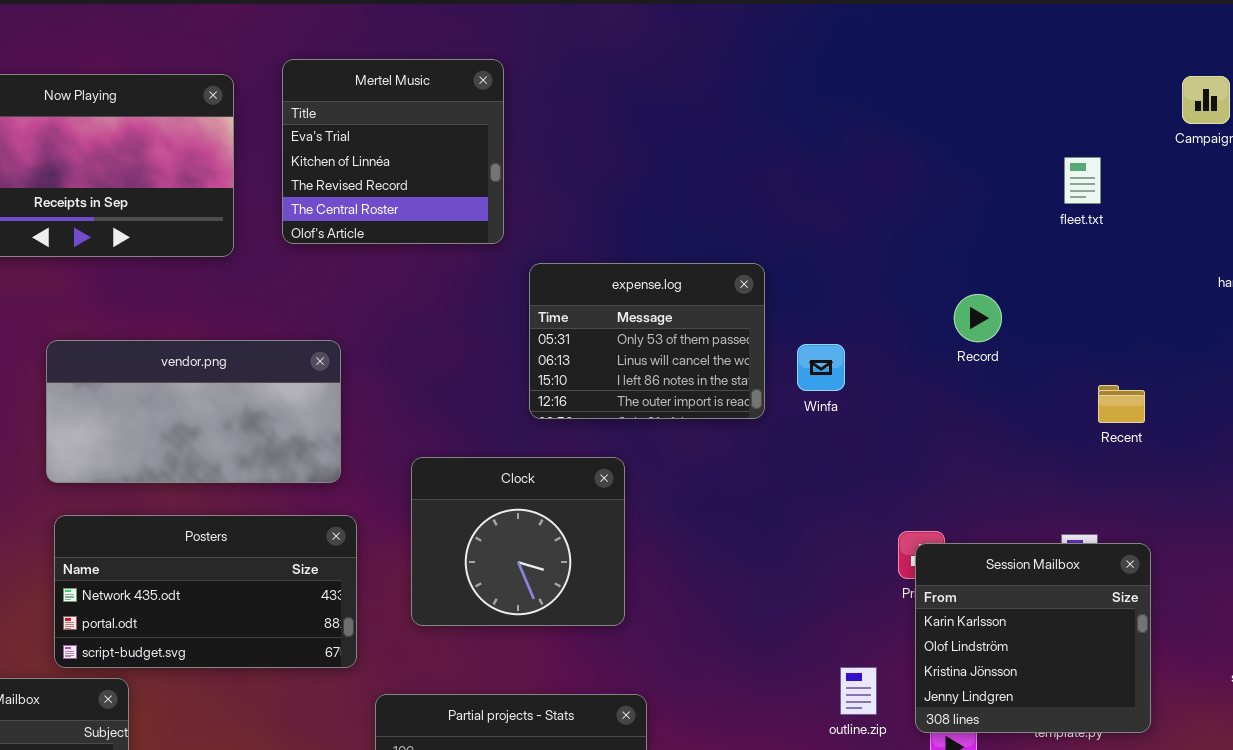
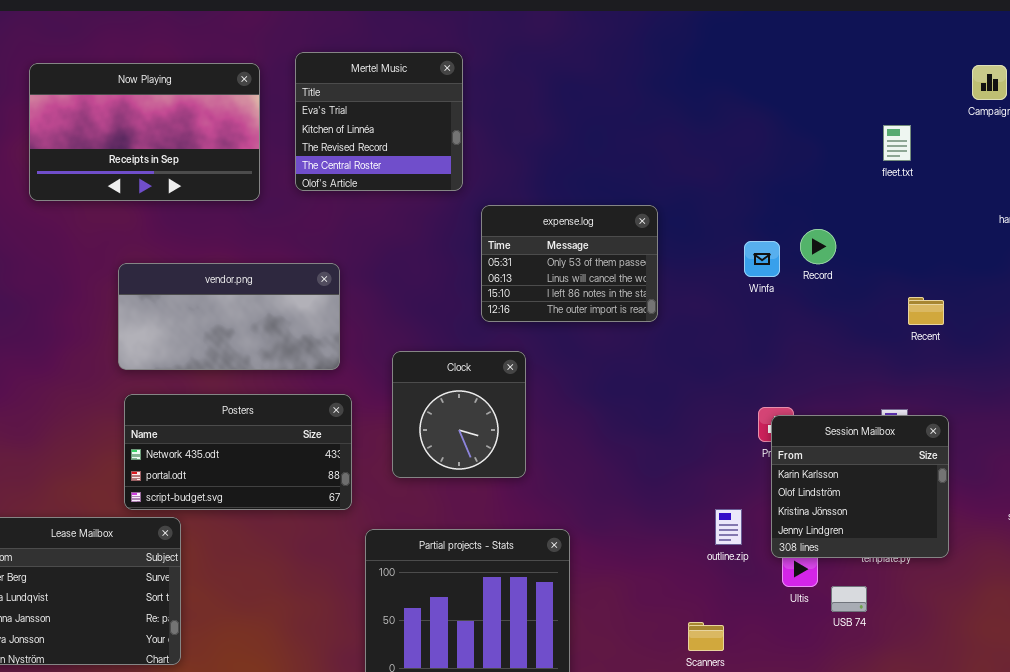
Winfa: [797,344,845,391] -> [744,241,780,277], moved
Clock: [411,457,625,626] -> [392,351,526,478], resized

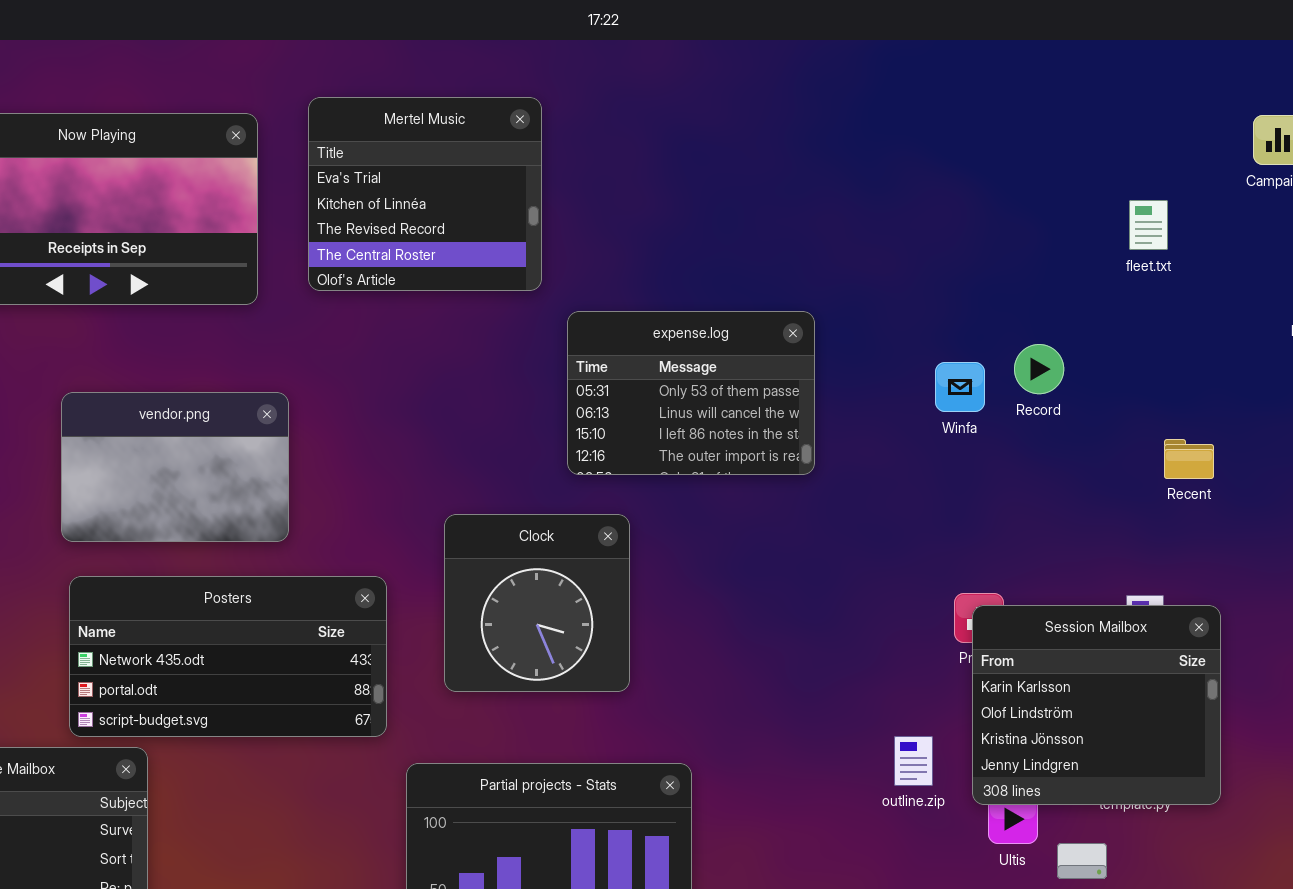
vendor.png: [118,263,340,370] -> [61,392,289,542], resized

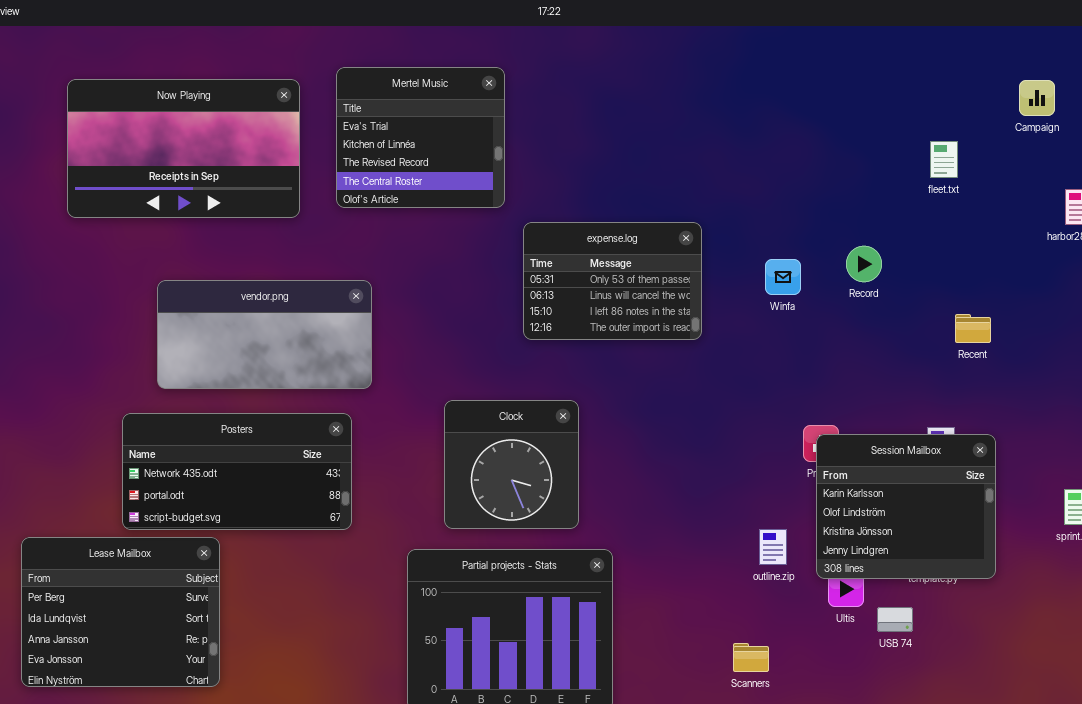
Winfa: [935,362,985,412] -> [765,259,801,295], moved
vendor.png: [61,392,289,542] -> [157,280,372,389], resized
Clock: [444,514,630,692] -> [444,400,579,529], moved
Posters: [69,576,387,737] -> [122,413,352,530], moved

